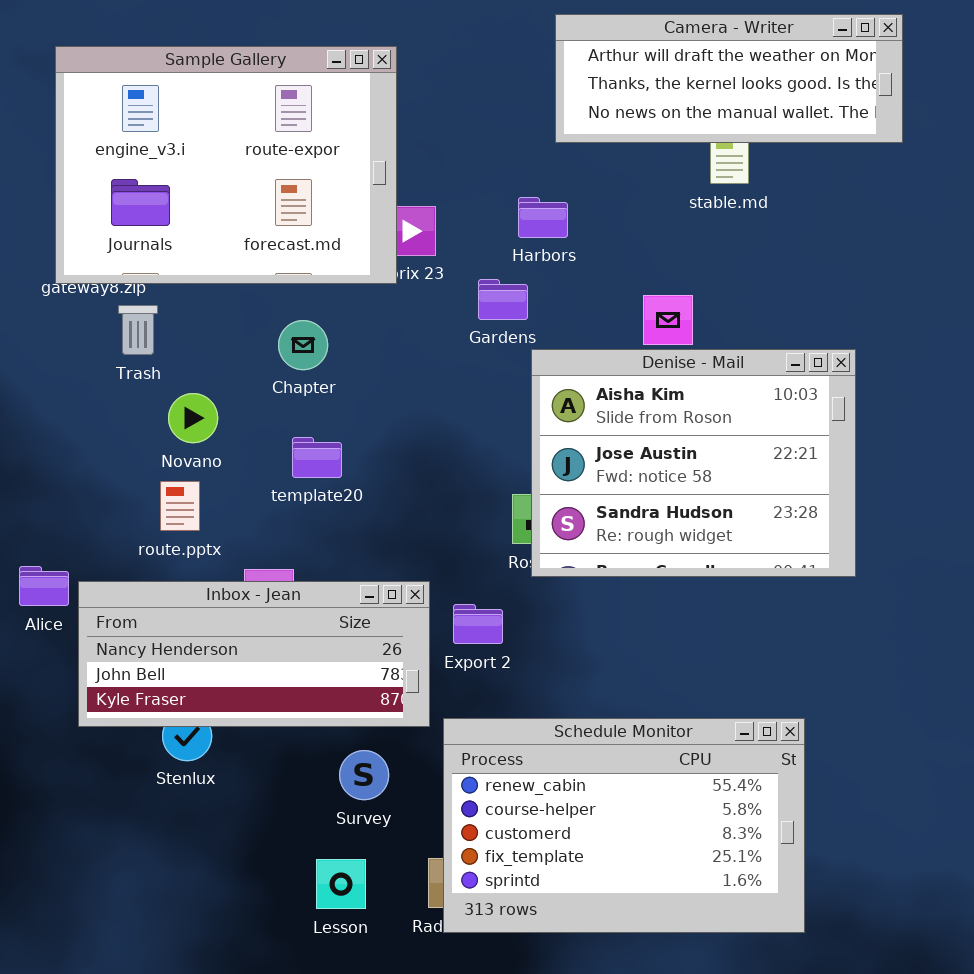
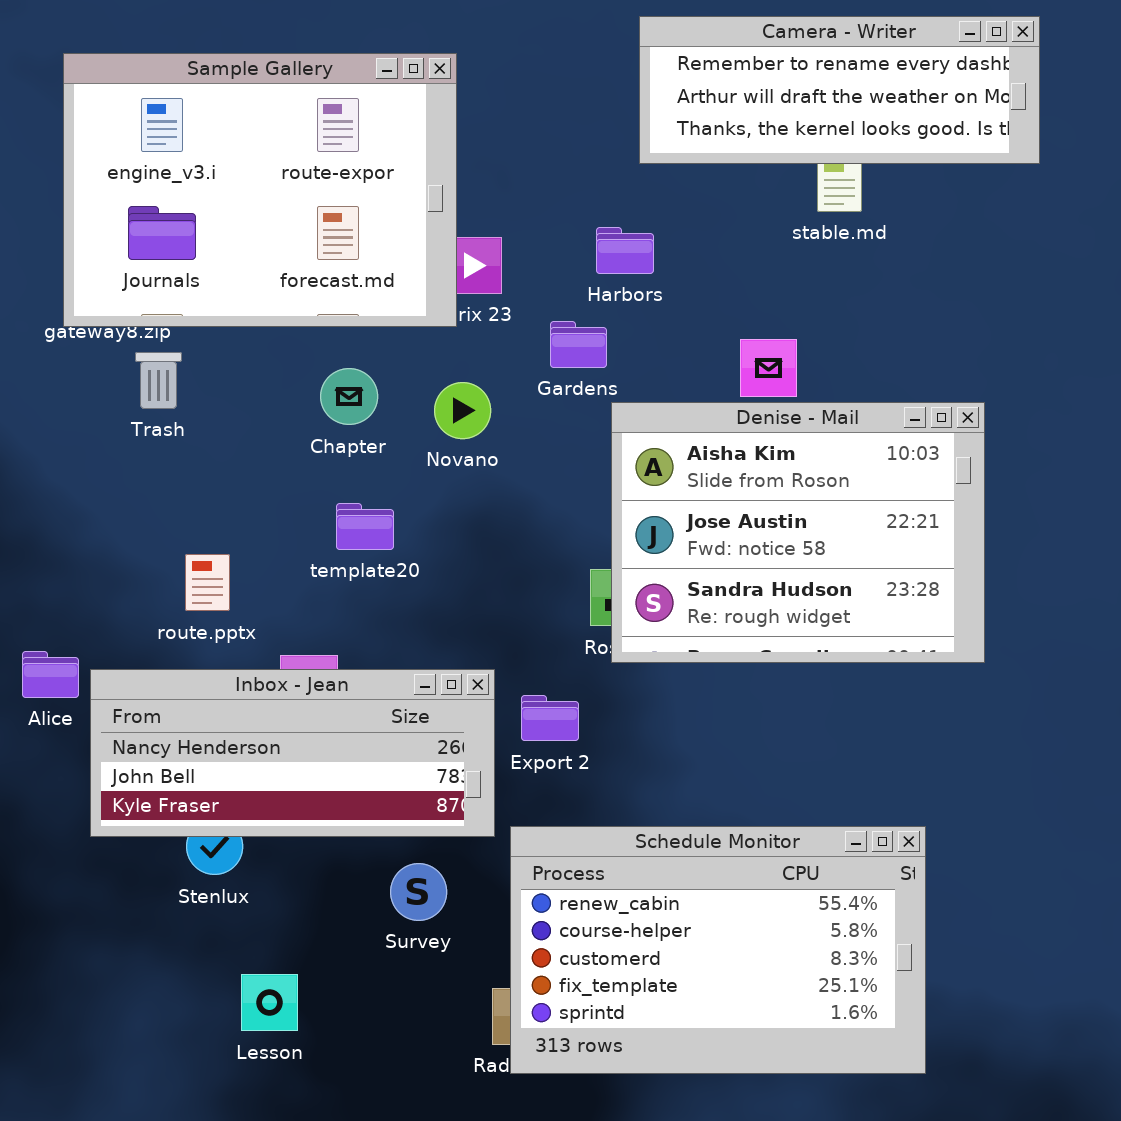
Camera - Writer: [555,14,903,143] -> [639,16,1040,164], scrolled up 1 row
Novano: [168,393,218,443] -> [434,382,491,439], moved
Lesson: [316,859,366,909] -> [241,974,298,1031], moved

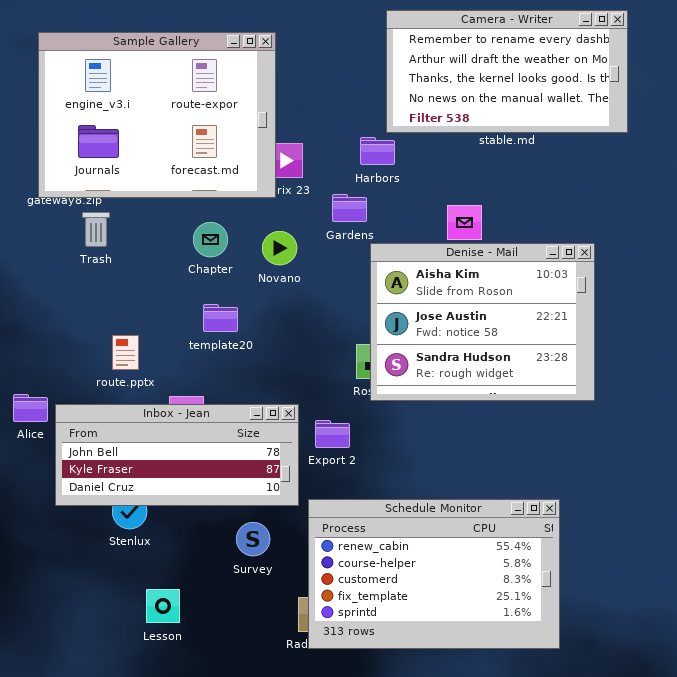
Camera - Writer: [639,16,1040,164] -> [386,10,628,133], resized
Inbox - Jean: [90,669,495,837] -> [55,404,299,506], scrolled down 1 row

